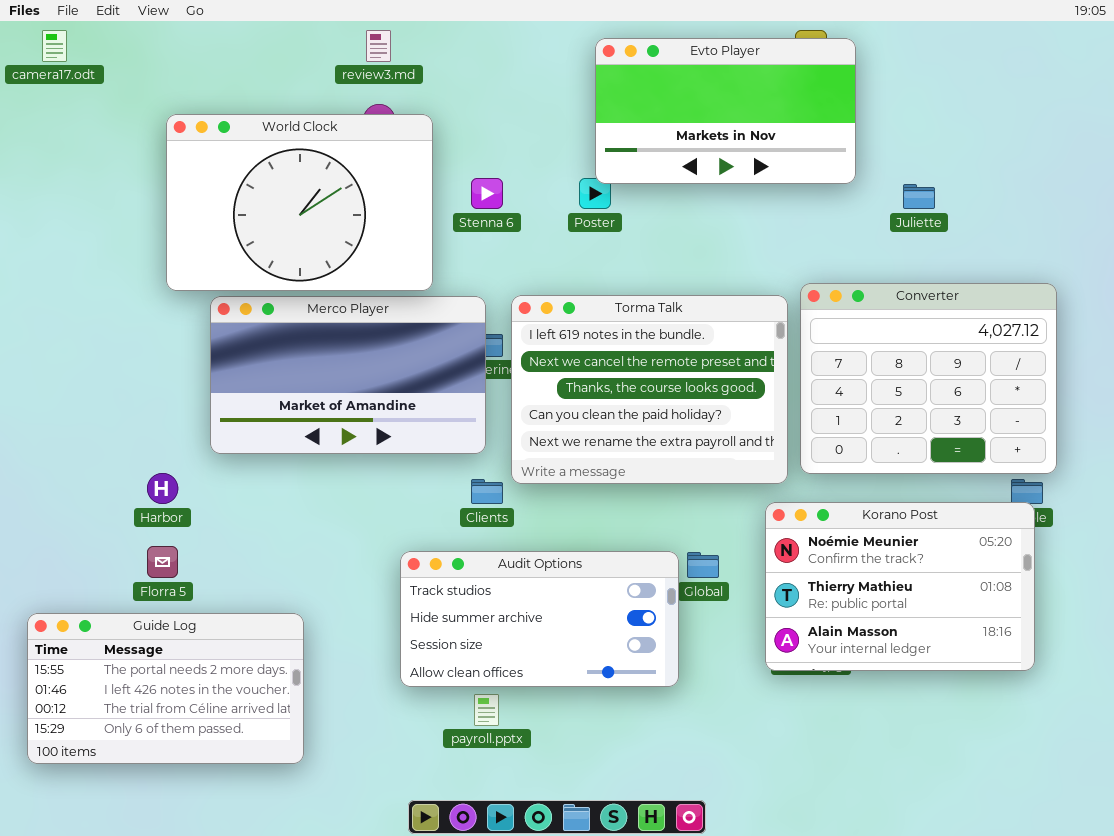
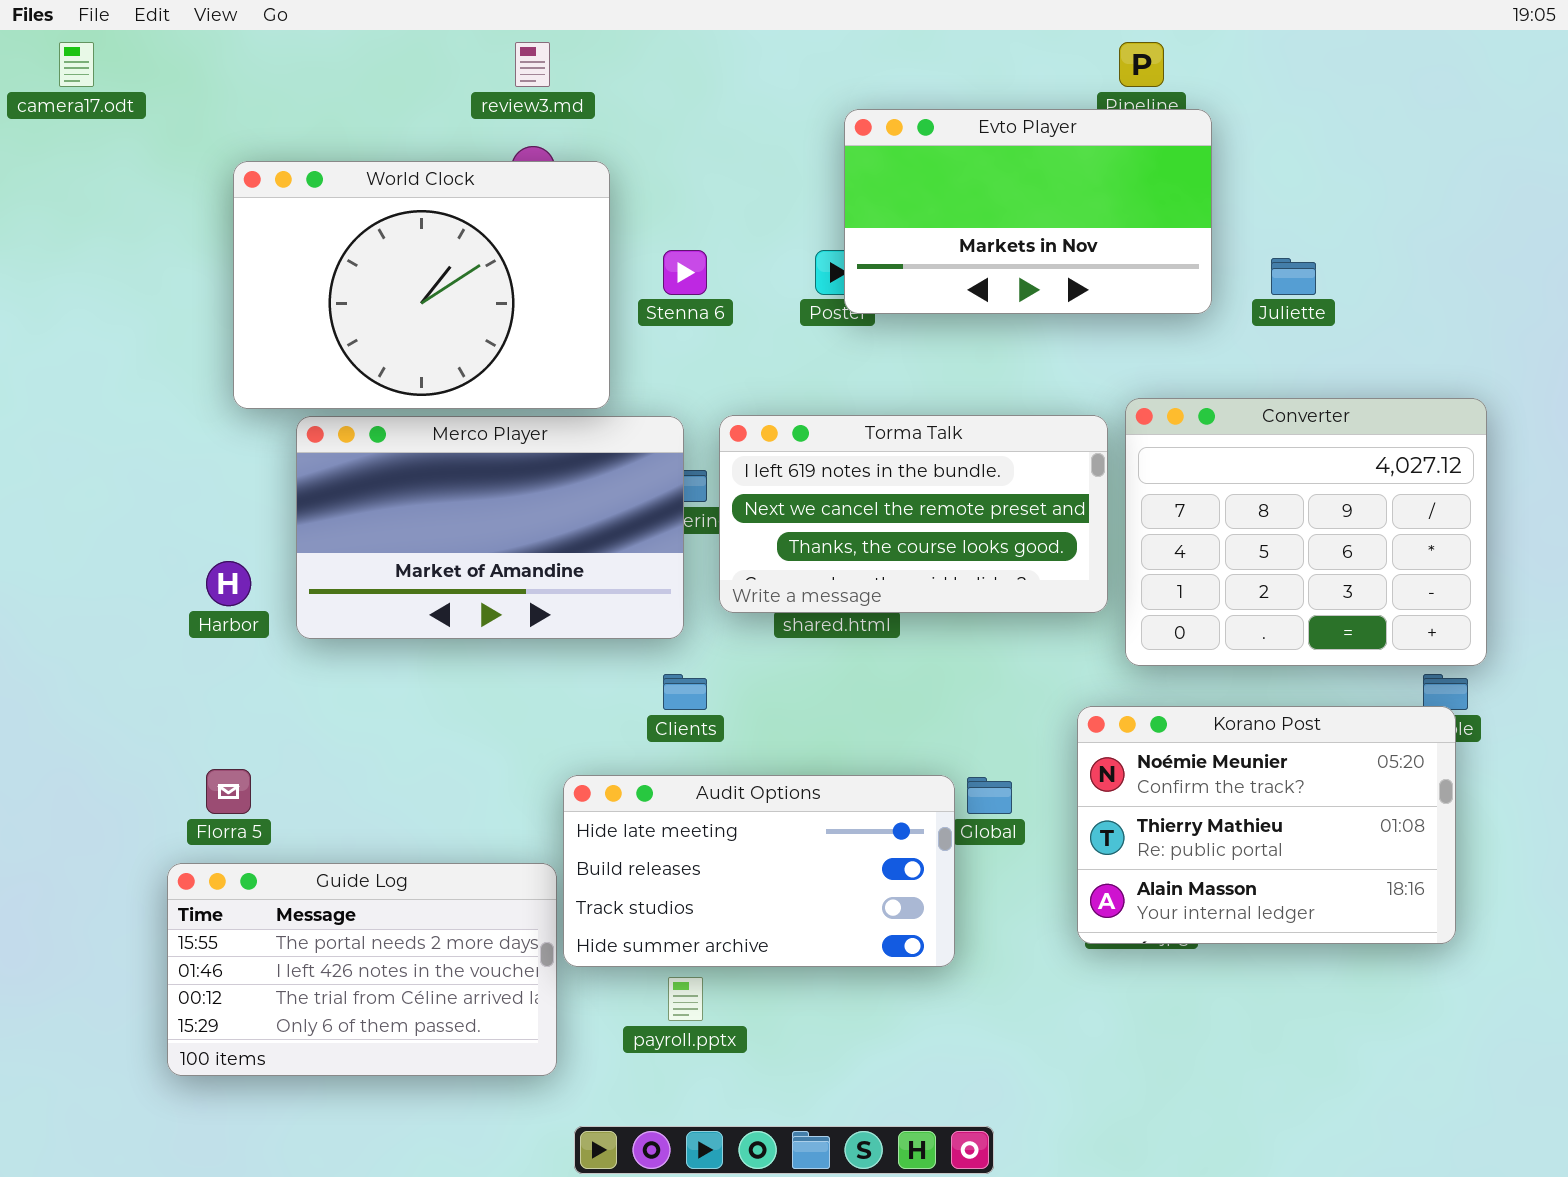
Evto Player: [595,38,856,184] -> [844,109,1212,314], moved
Torma Talk: [511,295,788,484] -> [719,415,1108,613], resized
Harbor: [147,473,178,504] -> [206,561,251,606], moved
Audit Options: [400,551,679,687] -> [563,775,955,967], scrolled up 2 rows
Guide Log: [27,613,304,764] -> [167,863,557,1076], moved

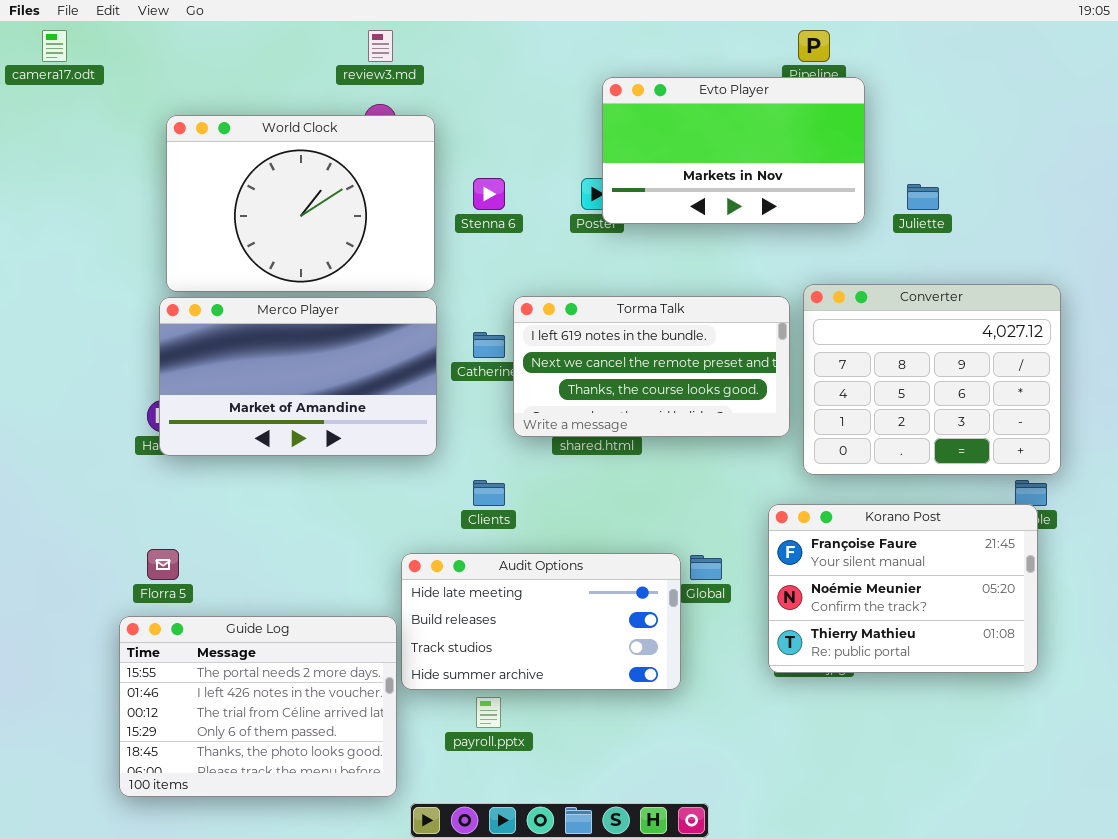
Merco Player: [296,416,684,639] -> [159,297,437,456], moved
Korano Post: [1077,706,1456,944] -> [768,504,1038,673], scrolled up 1 row
Guide Log: [167,863,557,1076] -> [119,616,397,797], resized

